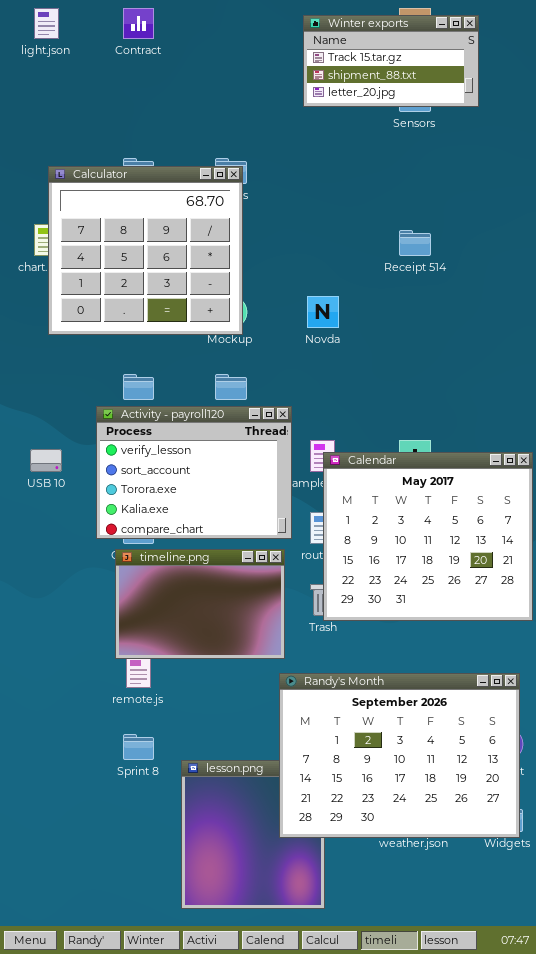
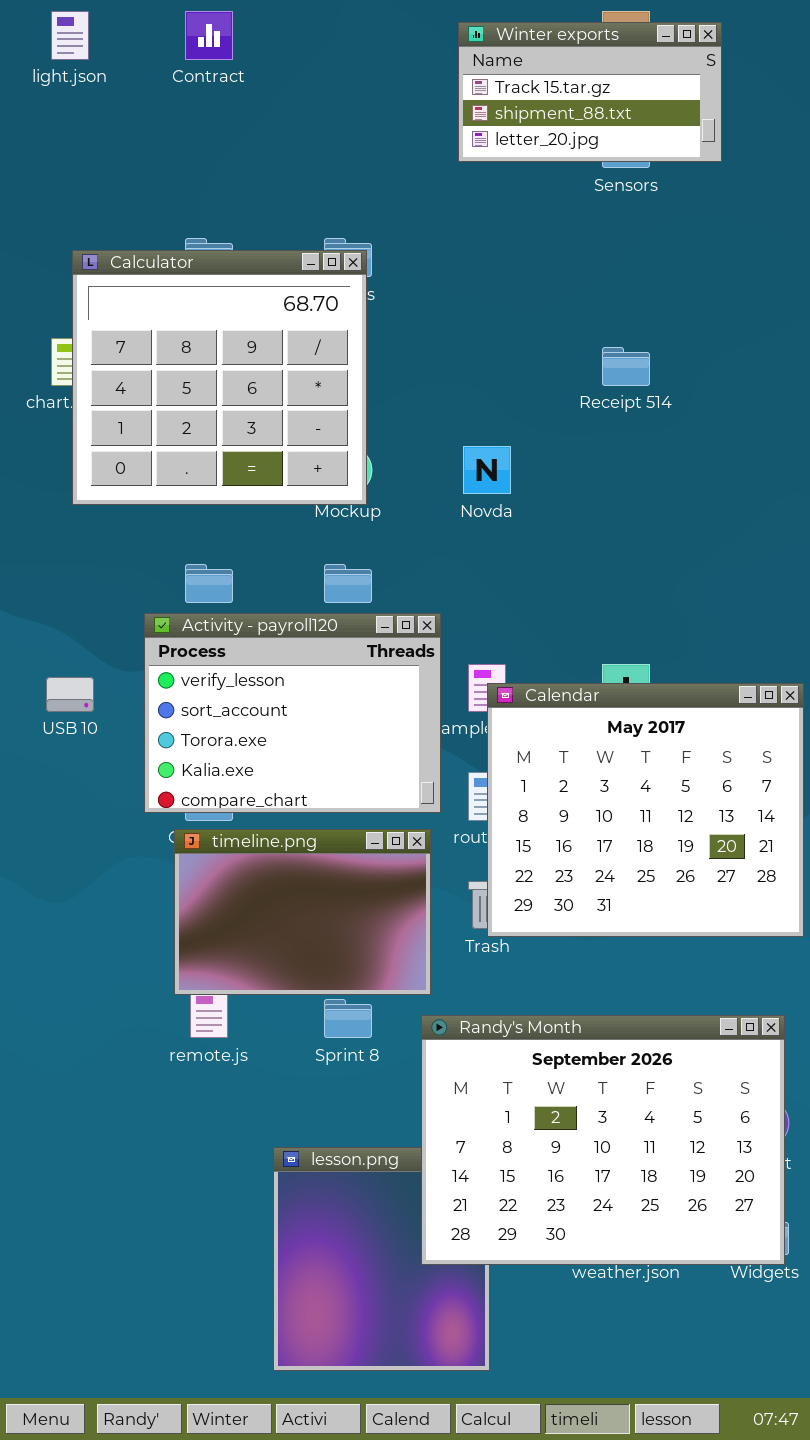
Sprint 8: [123,734,154,760] -> [324,999,372,1038], moved

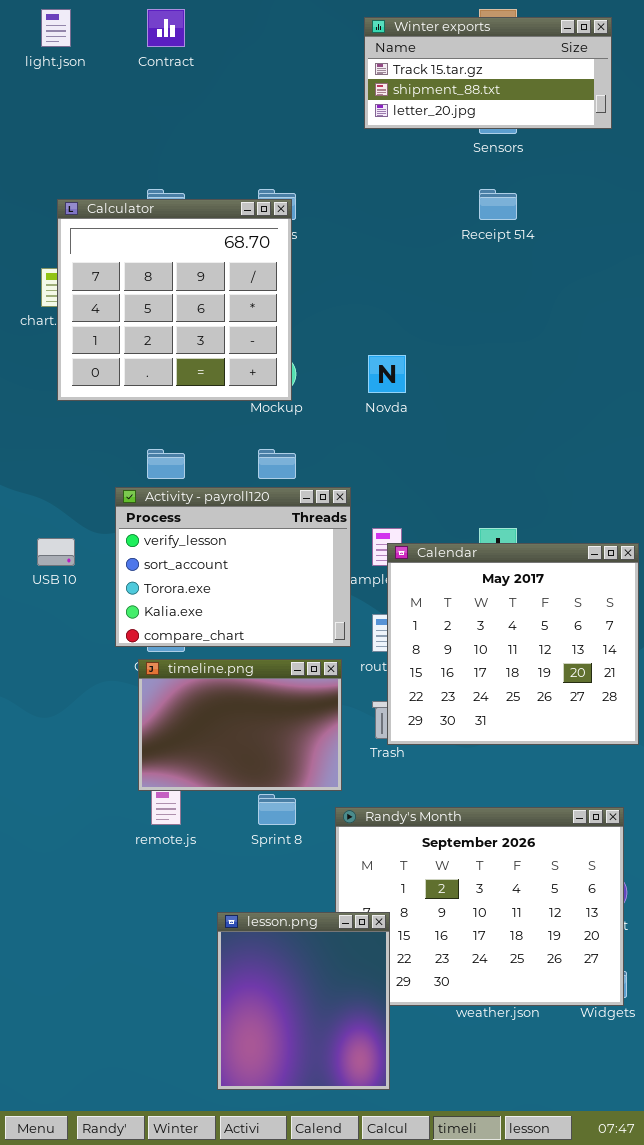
Winter exports: [458,22,722,162] -> [364,17,612,129], resized
Receipt 514: [602,347,650,386] -> [479,189,517,220], moved
lesson.png: [273,1147,490,1371] -> [217,912,390,1090], raised

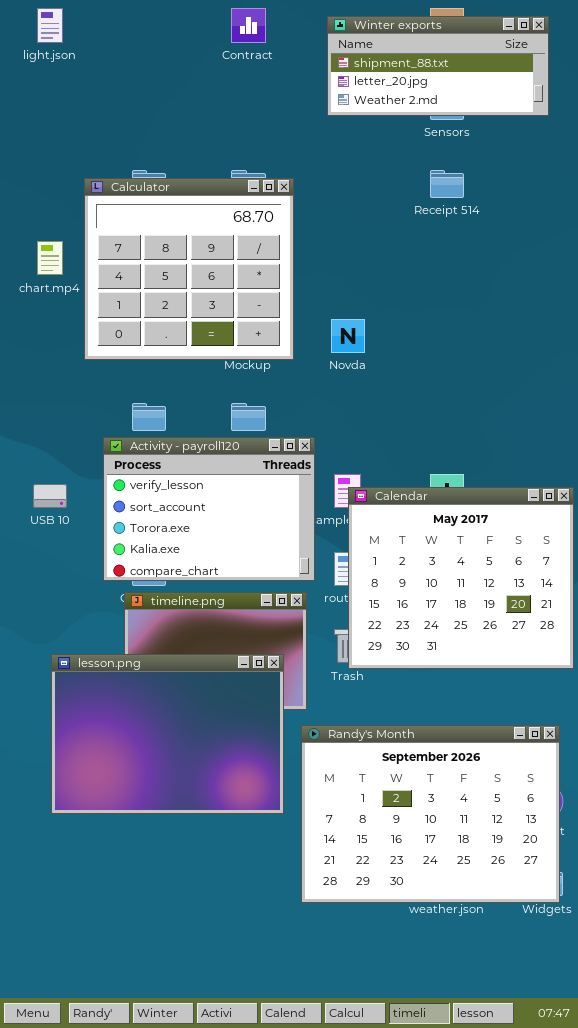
Contract: [147,9,185,47] -> [231,8,266,43], moved
Winter exports: [364,17,612,129] -> [327,16,549,116], scrolled down 1 row
Calculator: [57,199,292,401] -> [84,178,294,360], moved
lesson.png: [217,912,390,1090] -> [51,654,284,814], moved, resized

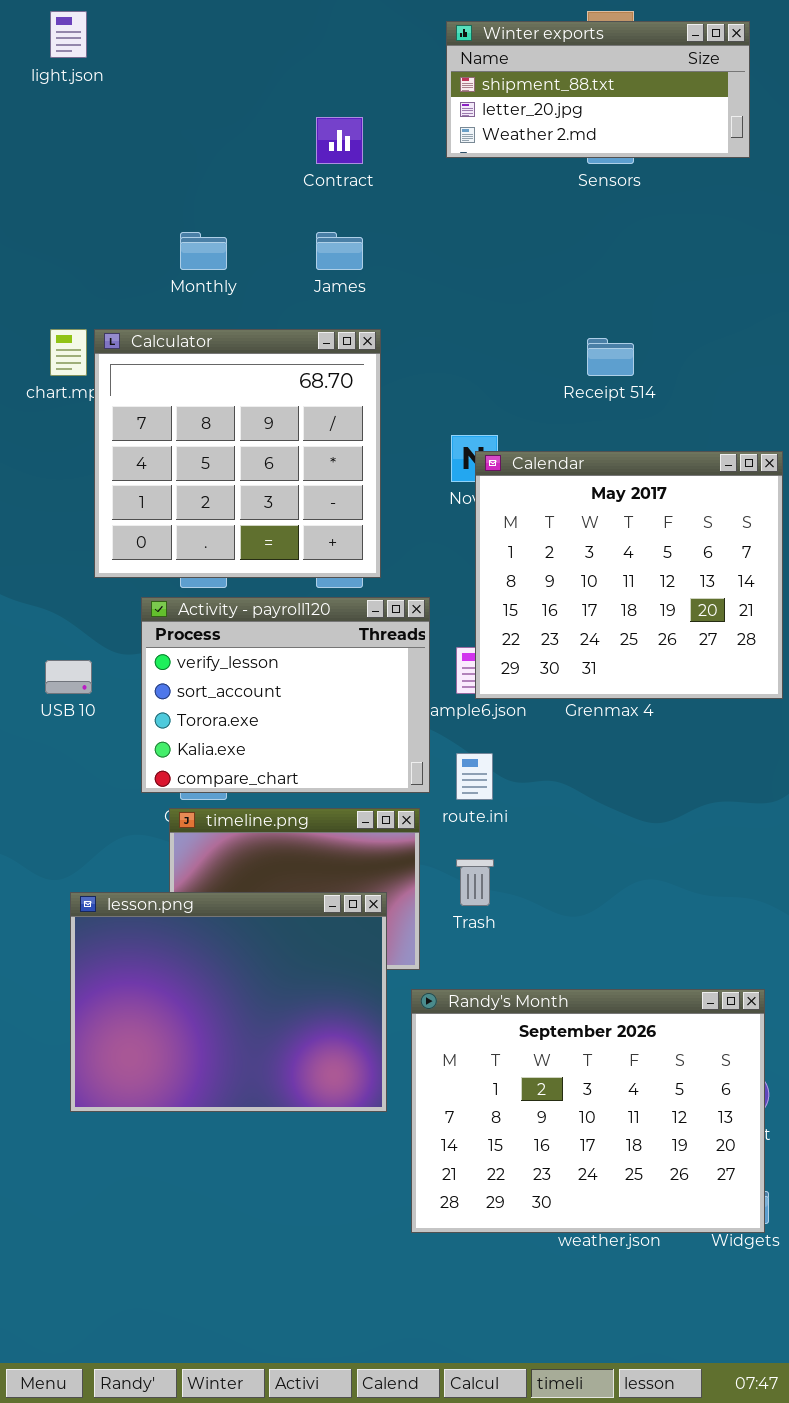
Contract: [231,8,266,43] -> [316,117,363,164], moved
Receipt 514: [430,170,464,198] -> [587,338,634,376], moved
Calculator: [84,178,294,360] -> [94,329,381,578], moved
Calendar: [348,487,574,669] -> [475,451,783,699], moved

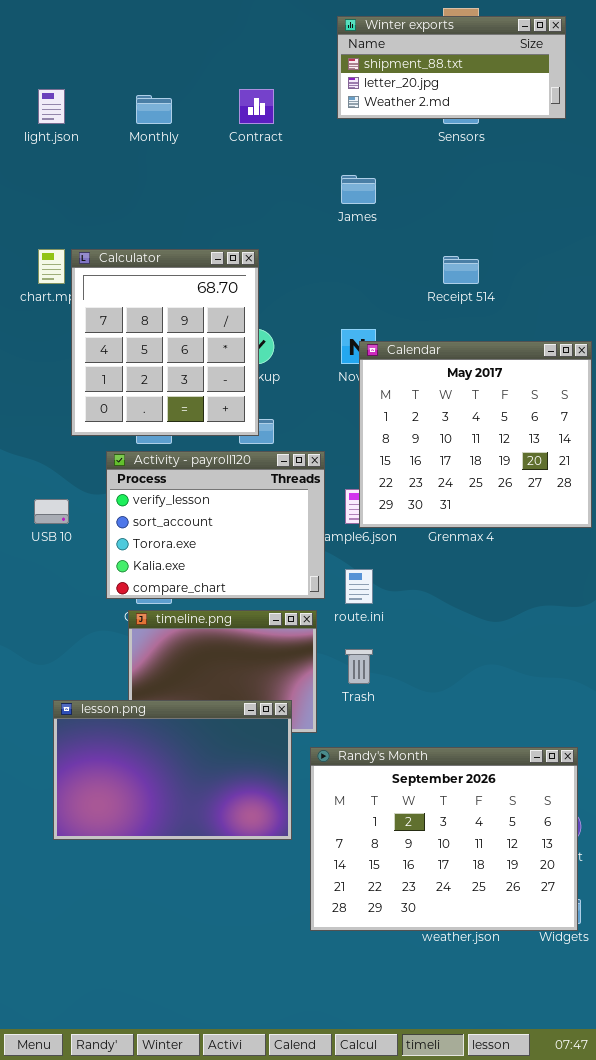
light.json: [50,11,87,58] -> [38,89,65,124], moved
Monthly: [180,232,227,270] -> [136,95,172,124], moved
James: [316,232,363,270] -> [341,175,376,204], moved
Calculator: [94,329,381,578] -> [71,249,259,436], resized
lesson.png: [70,892,387,1112] -> [53,700,292,840], resized

